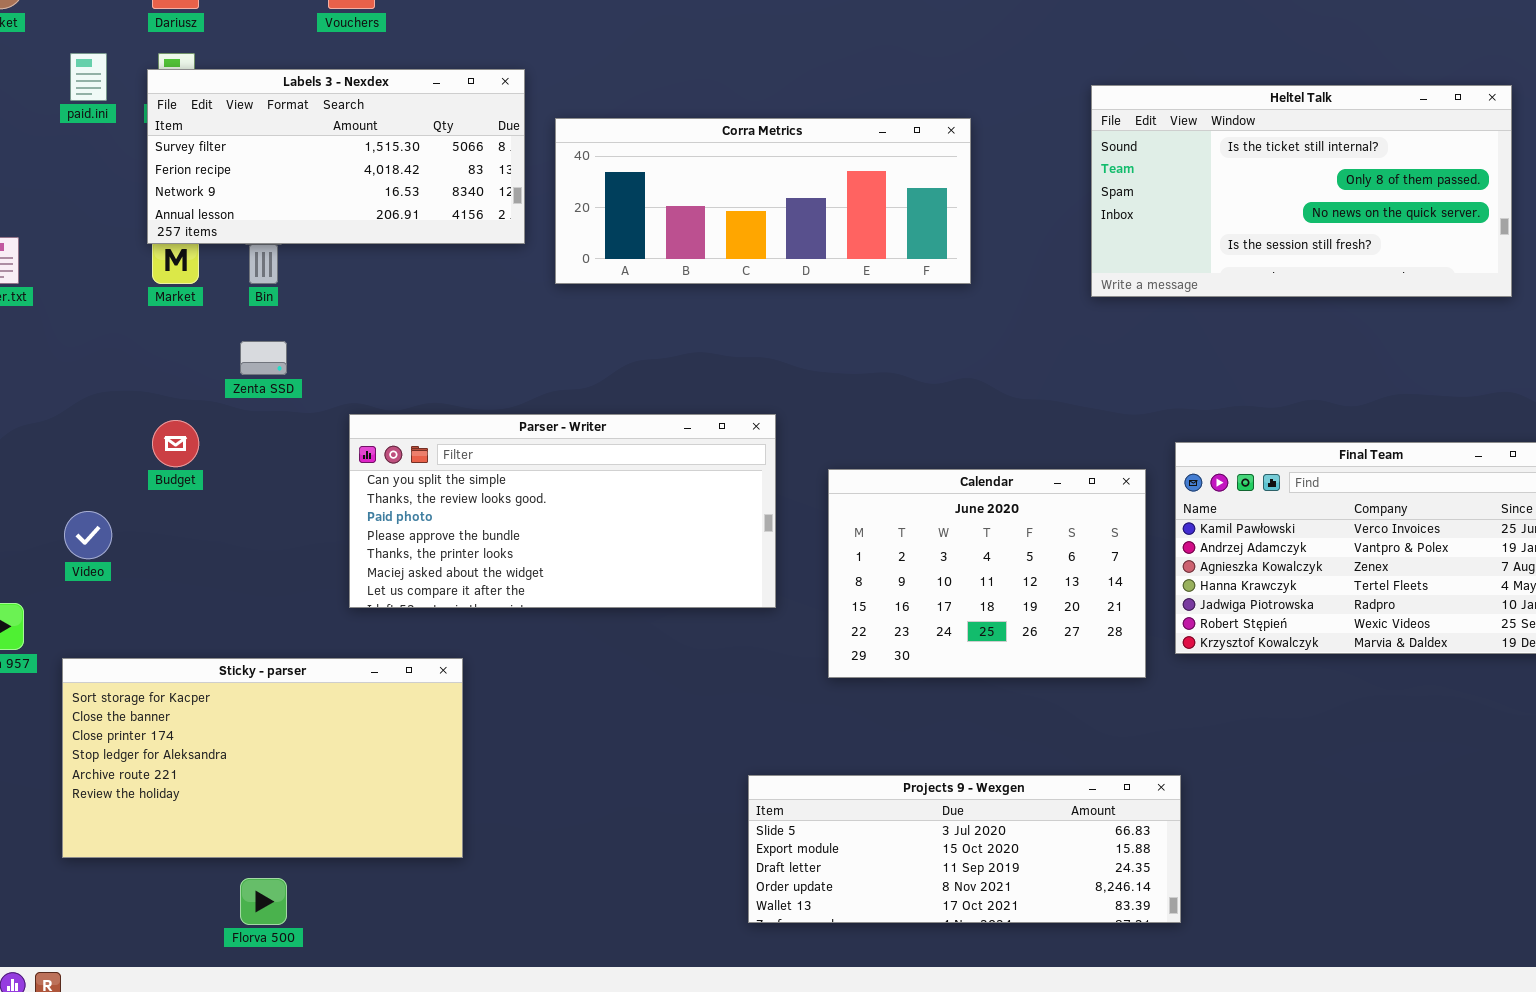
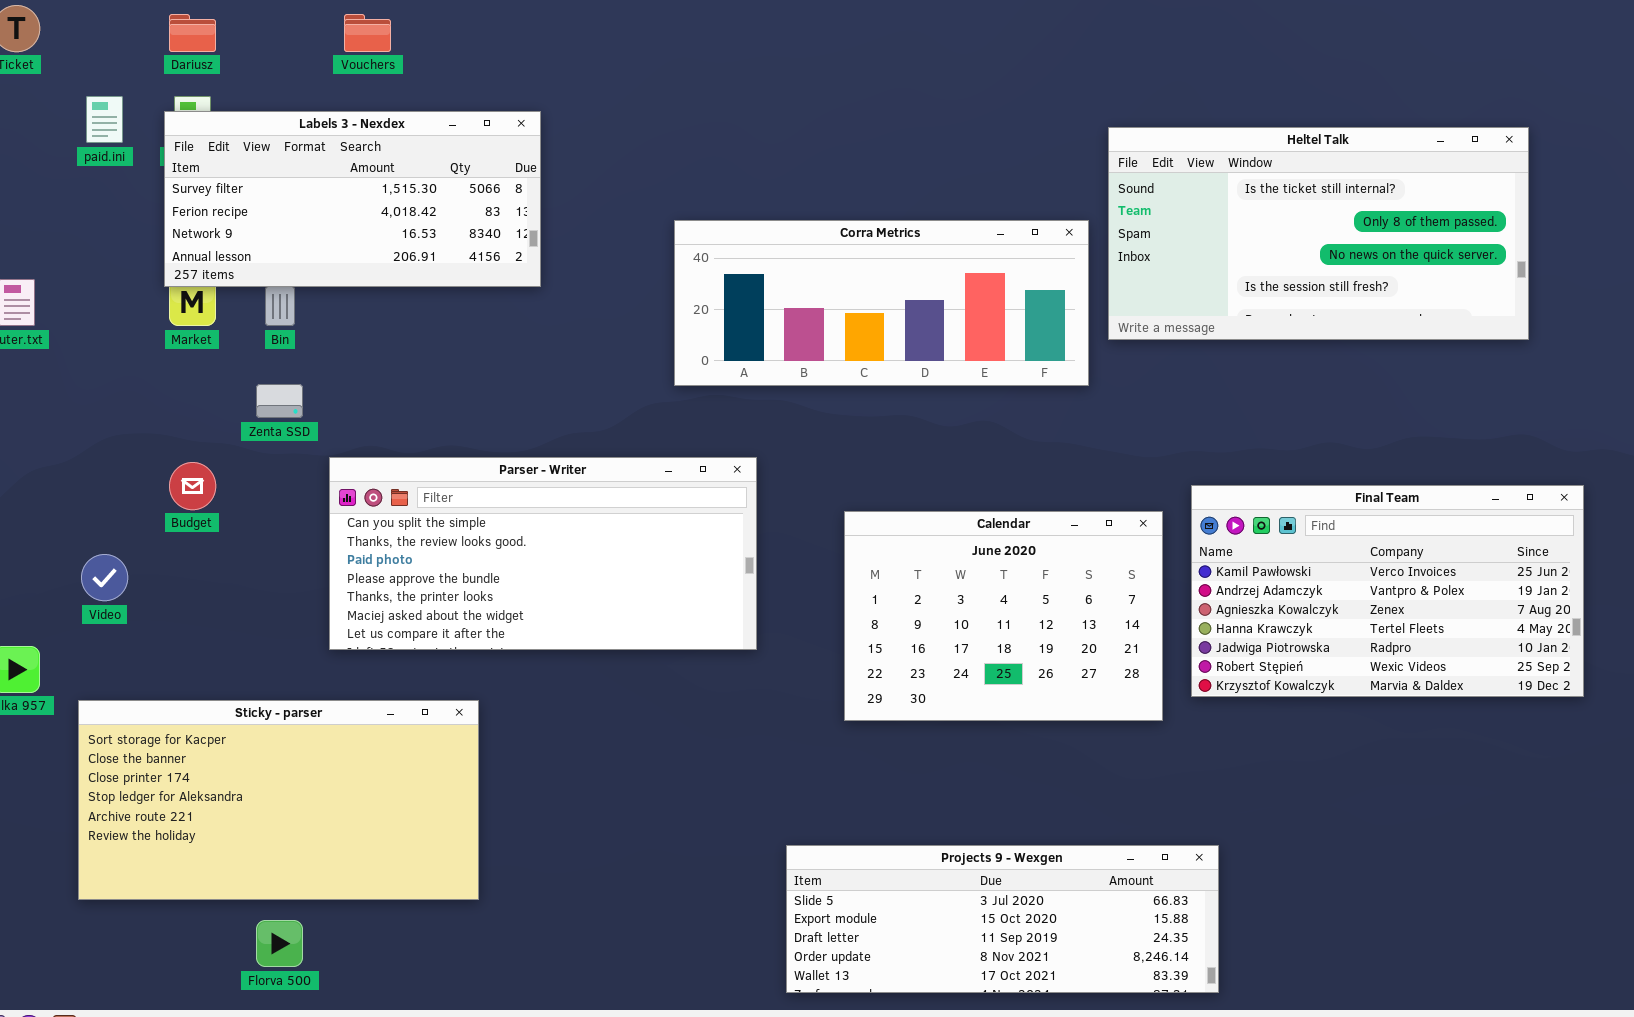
Corra Metrics: [555,118,971,284] -> [674,220,1089,386], moved
Parser - Writer: [349,414,776,608] -> [329,457,757,650], moved
Projects 9 - Wexgen: [748,775,1181,923] -> [786,845,1219,993], moved

